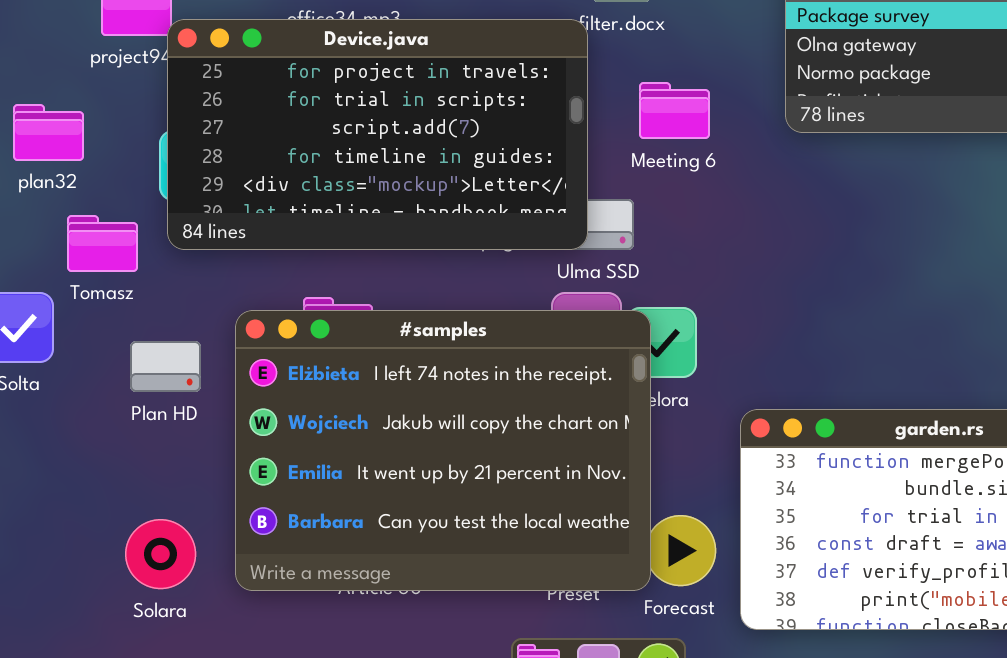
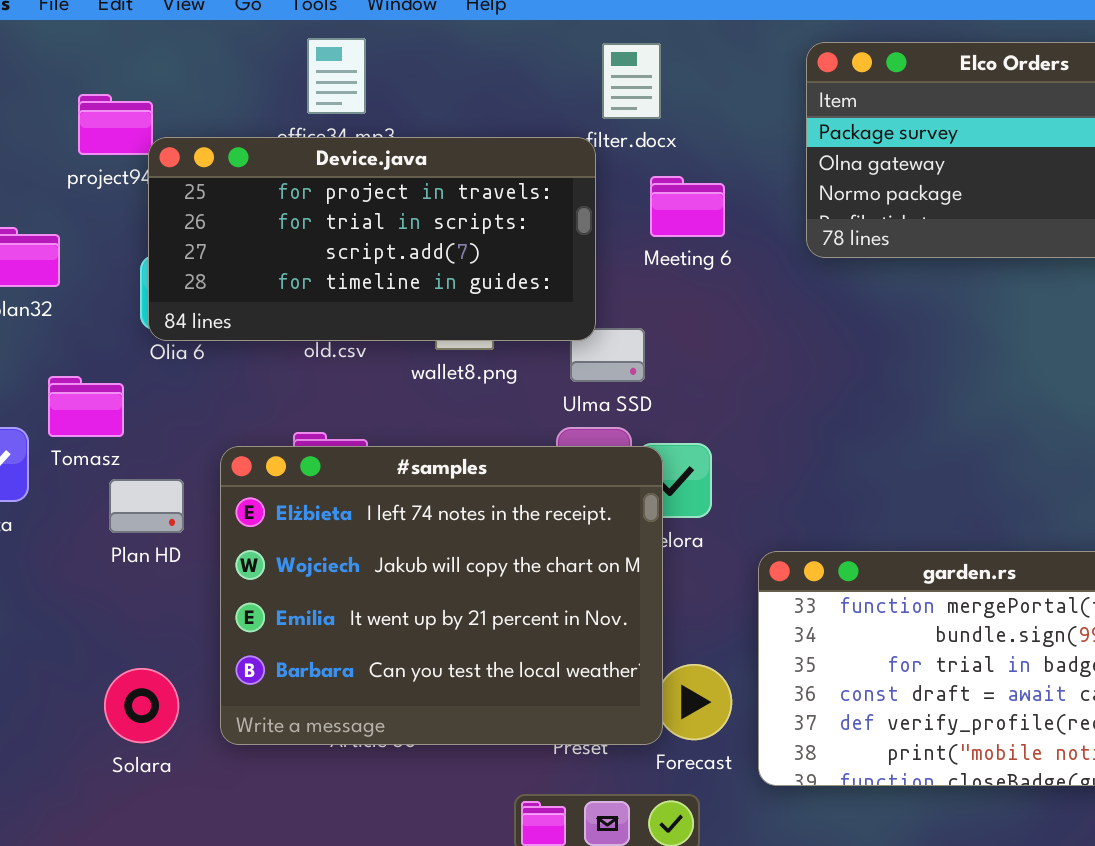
Device.java: [167,19,588,250] -> [148,137,596,341], resized
Meeting 6: [639,82,710,139] -> [650,176,725,237], moved
Tomasz: [67,215,138,272] -> [48,376,124,437], moved

